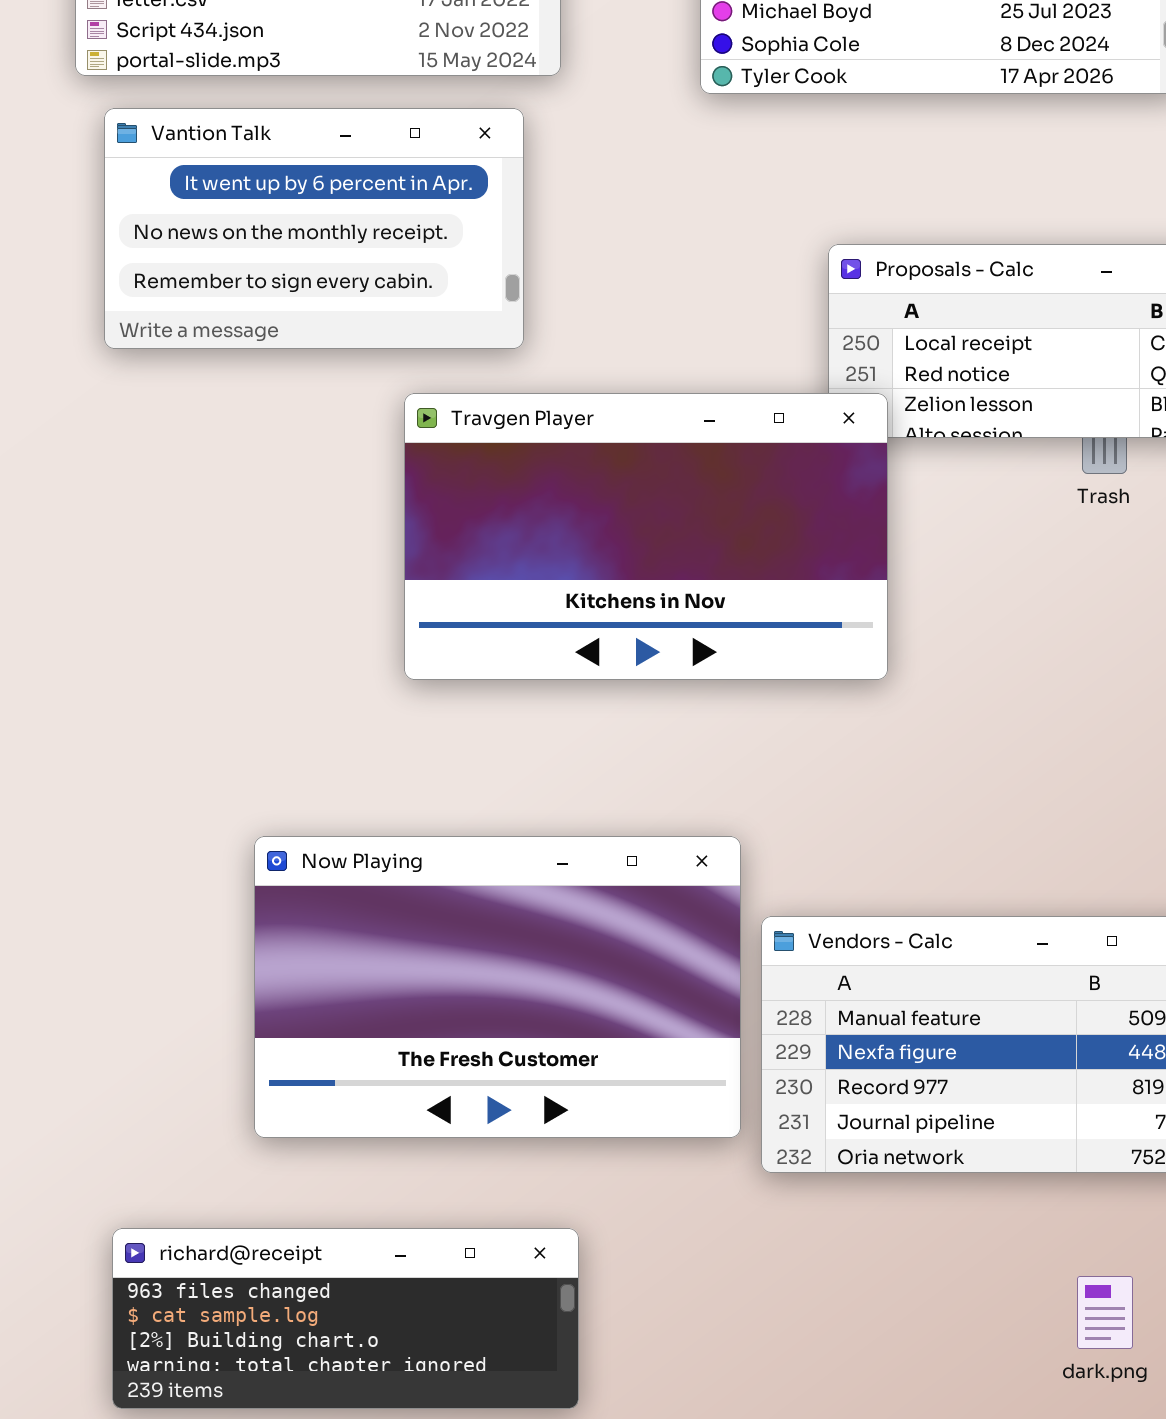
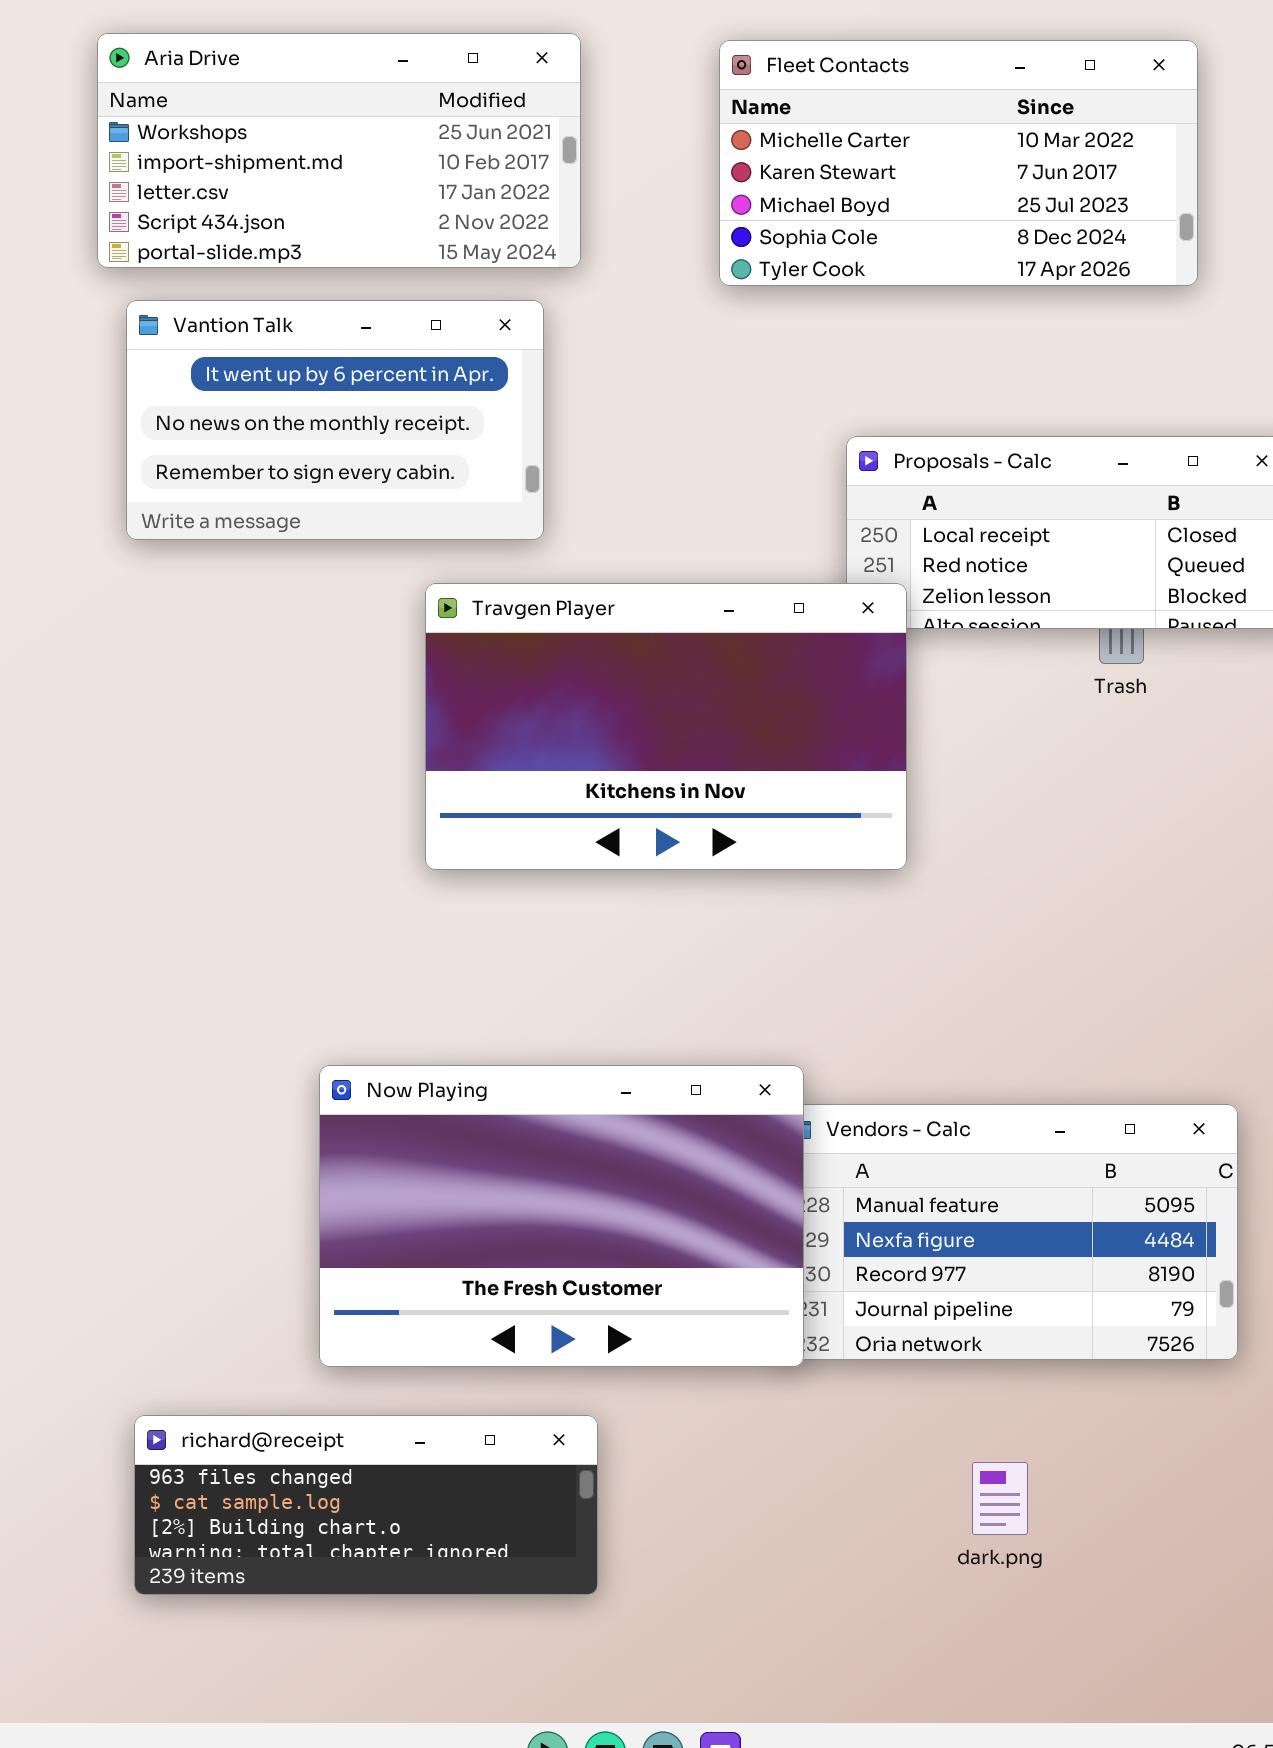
Now Playing: [254,836,741,1138] -> [319,1065,804,1367], moved
dark.png: [1077,1276,1133,1349] -> [972,1462,1028,1535], moved

